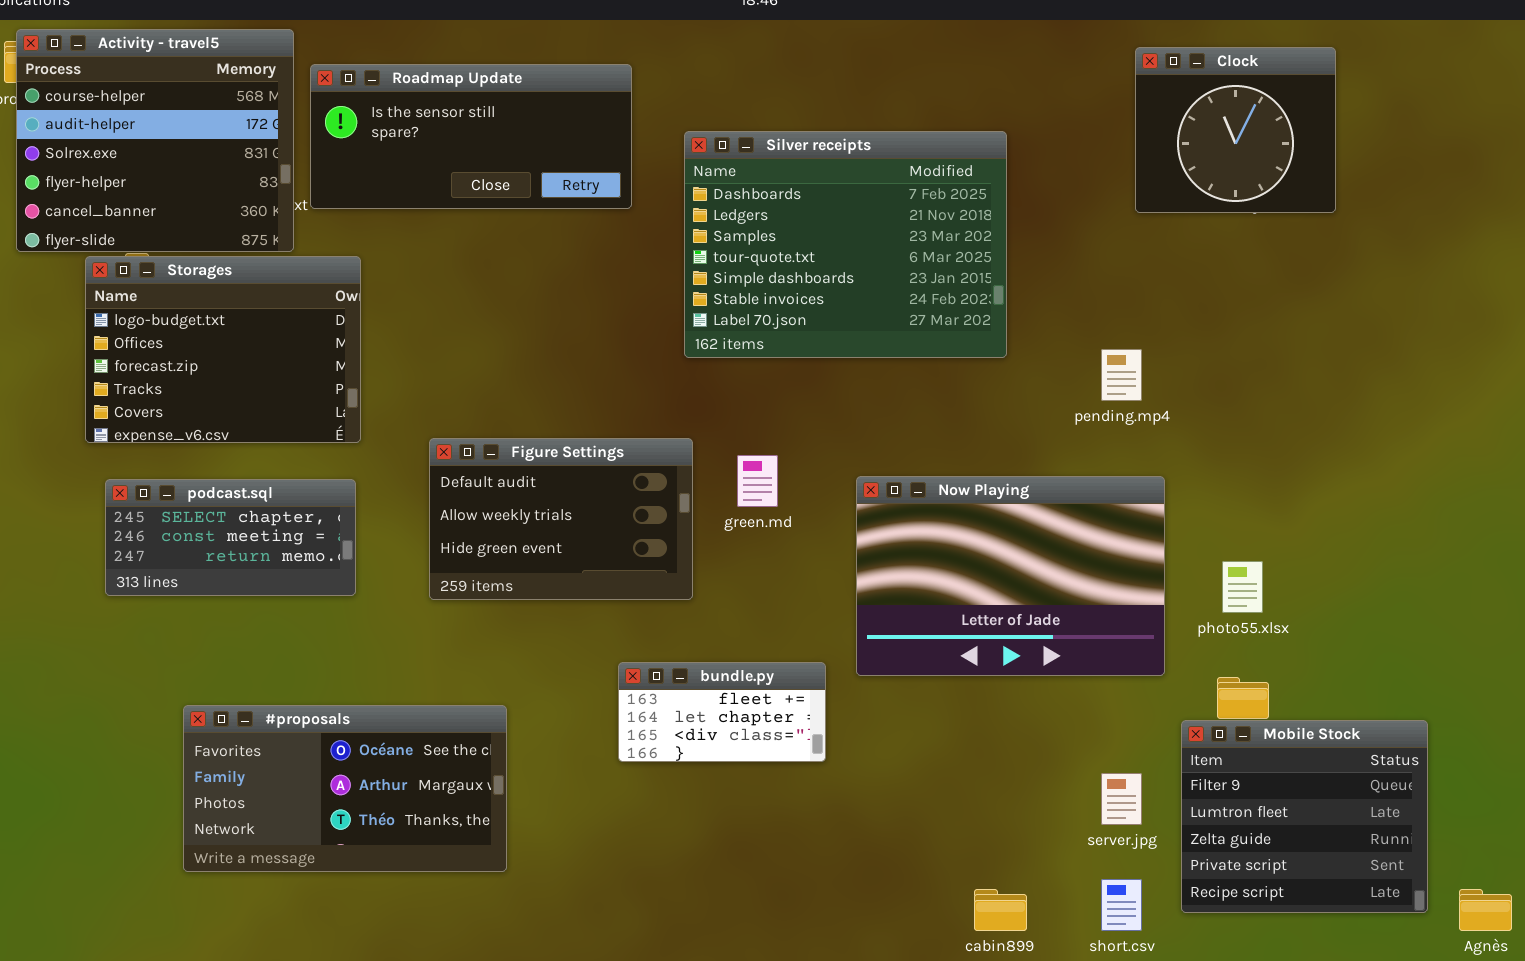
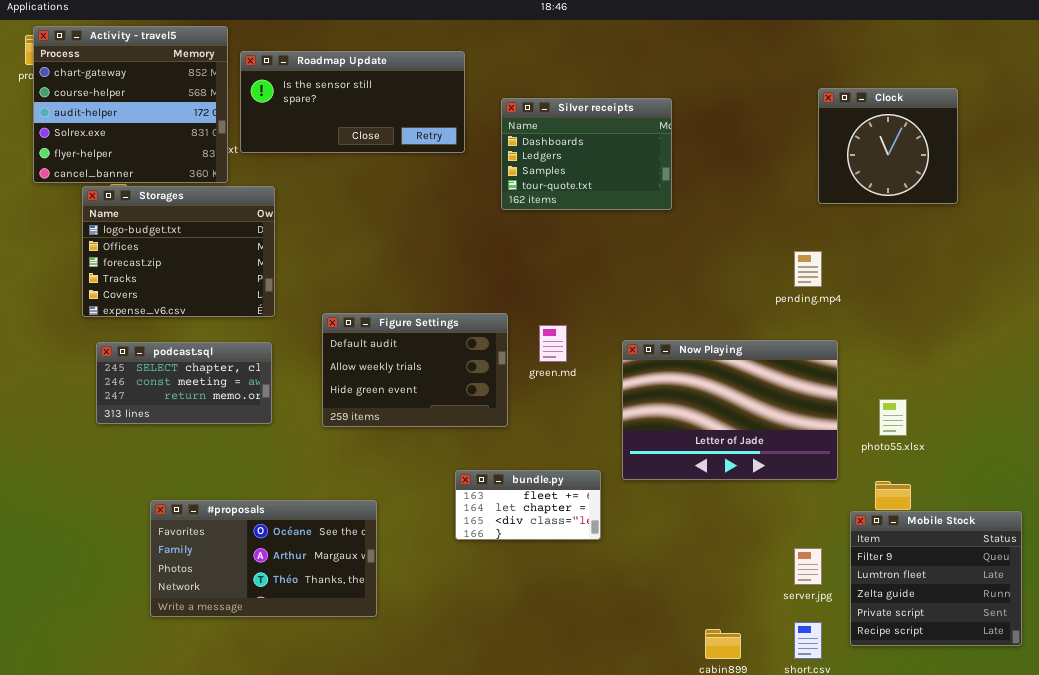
Activity - travel5: [16,29,294,252] -> [33,26,228,183], scrolled up 1 row
Clock: [1135,47,1336,213] -> [818,88,958,204], moved
Silver receipts: [684,131,1007,358] -> [501,98,672,210], resized

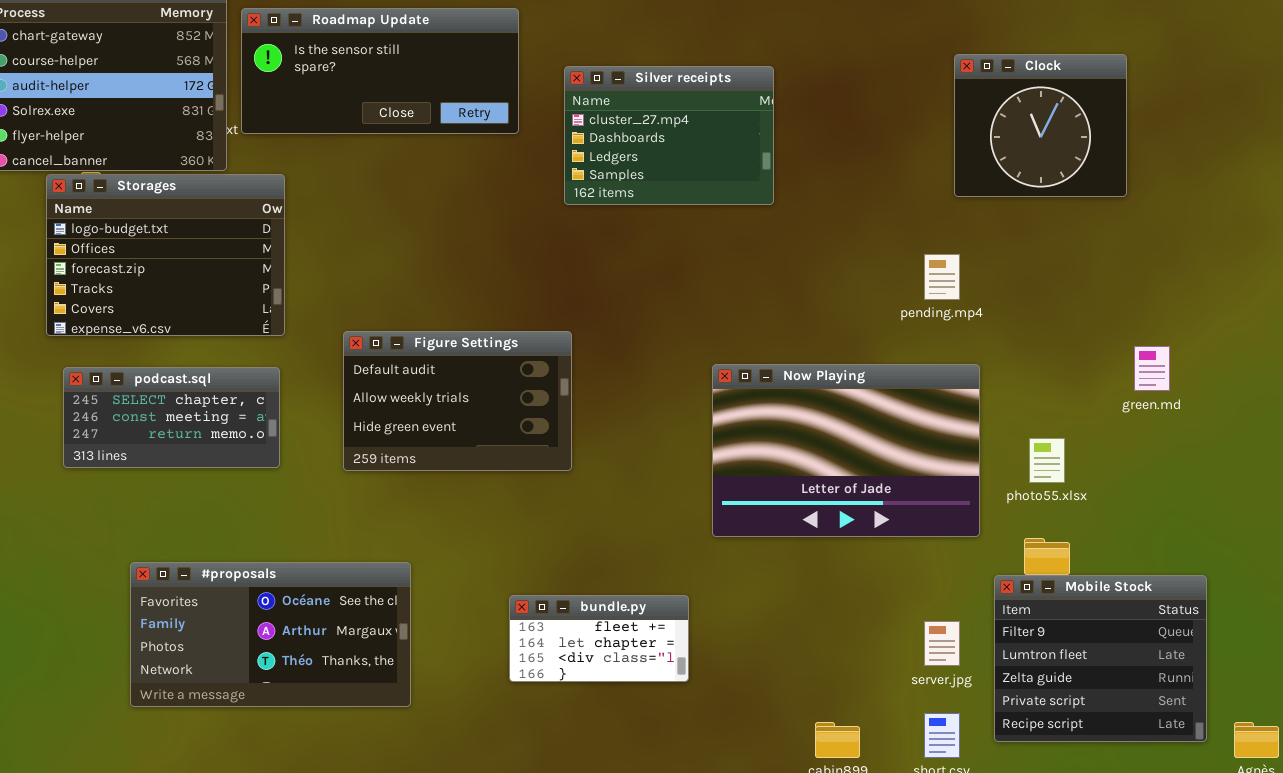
Silver receipts: [501,98,672,210] -> [564,66,774,205], scrolled up 1 row
green.md: [539,325,567,362] -> [1134,346,1170,391], moved
bundle.py: [455,470,601,540] -> [509,595,689,682], moved

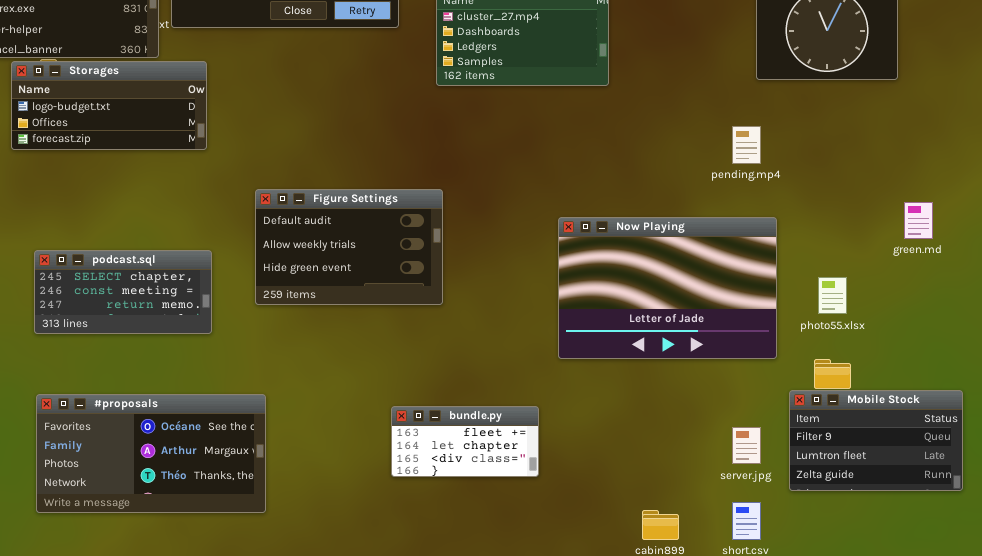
Storages: [46,174,285,336] -> [11,61,207,150], resized
podcast.sql: [63,367,280,468] -> [34,250,212,334], moved
#proposals: [130,562,411,707] -> [36,394,266,513], moved
Mobile Stock: [994,575,1207,742] -> [789,390,963,491], resized

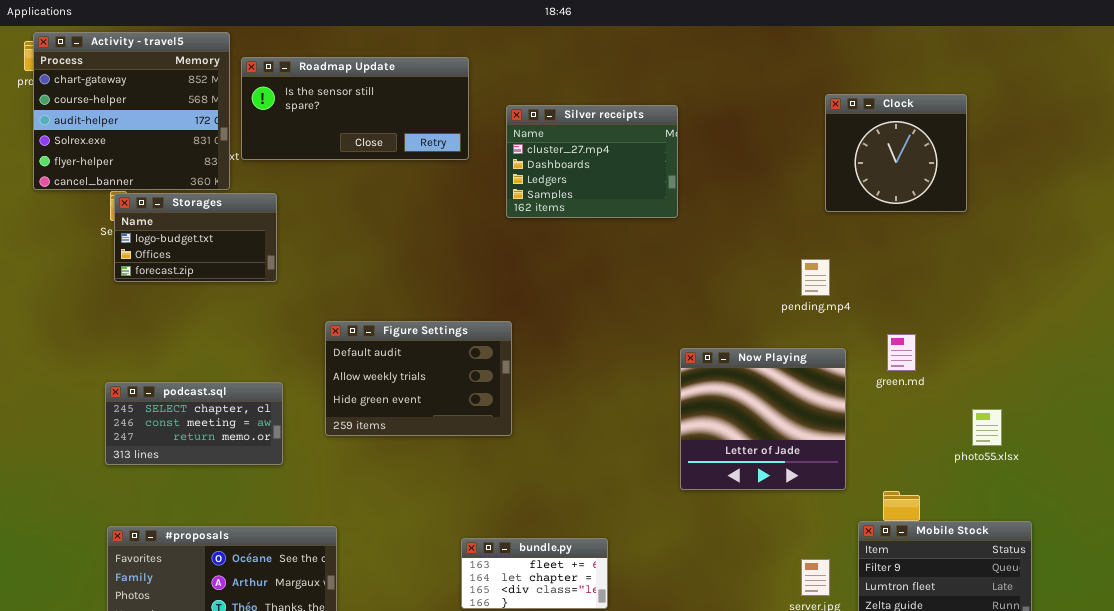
Storages: [11,61,207,150] -> [114,193,277,282], resized
green.md: [904,202,933,239] -> [887,334,916,371], moved
Now Playing: [558,217,777,359] -> [680,348,846,490], resized
photo55.xlsx: [818,277,847,314] -> [972,409,1002,446], moved

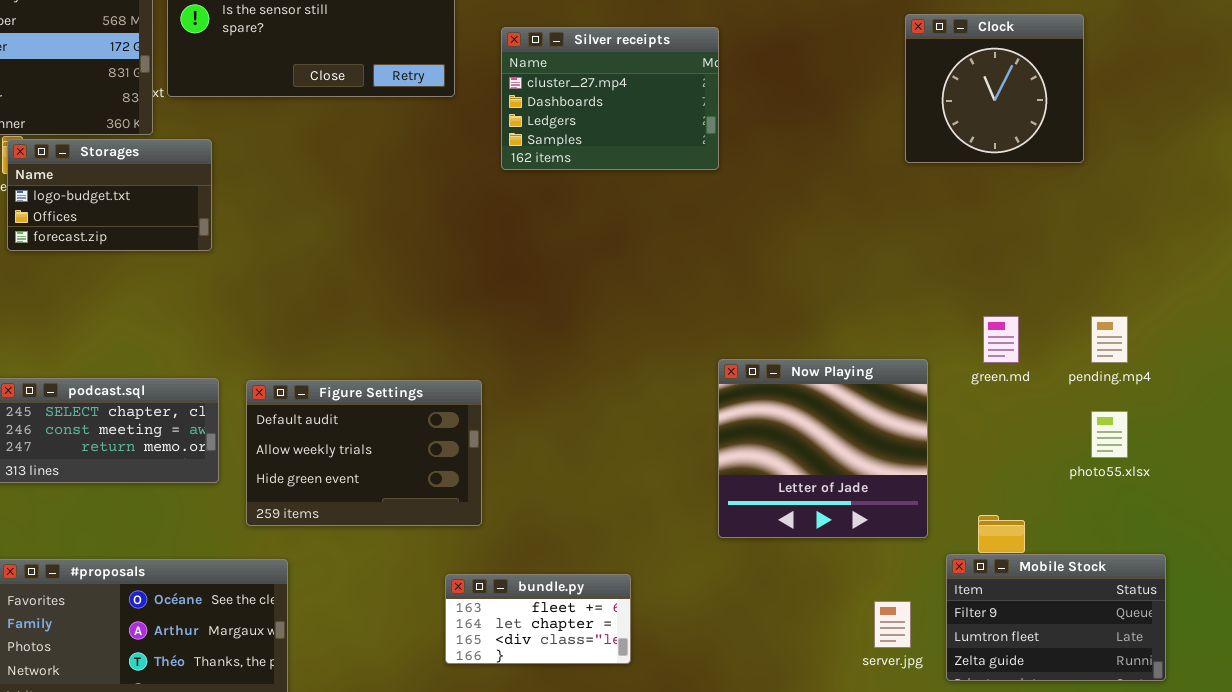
pending.mp4: [801,259,830,296] -> [1091,316,1128,363], moved
Figure Settings: [325,321,512,436] -> [246,380,482,526], moved
Now Playing: [680,348,846,490] -> [718,359,928,538], moved

